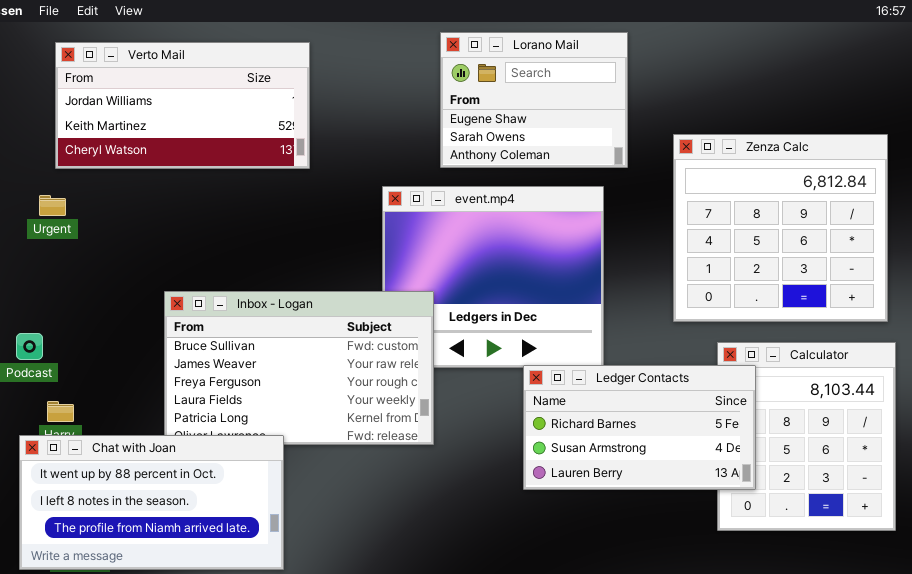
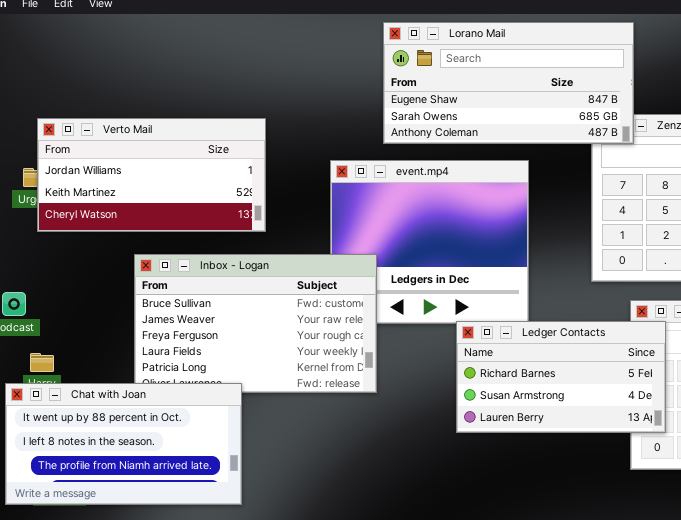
Lorano Mail: [440,32,628,168] -> [383,22,634,144], resized
Verto Mail: [55,42,310,169] -> [37,118,266,232], moved

